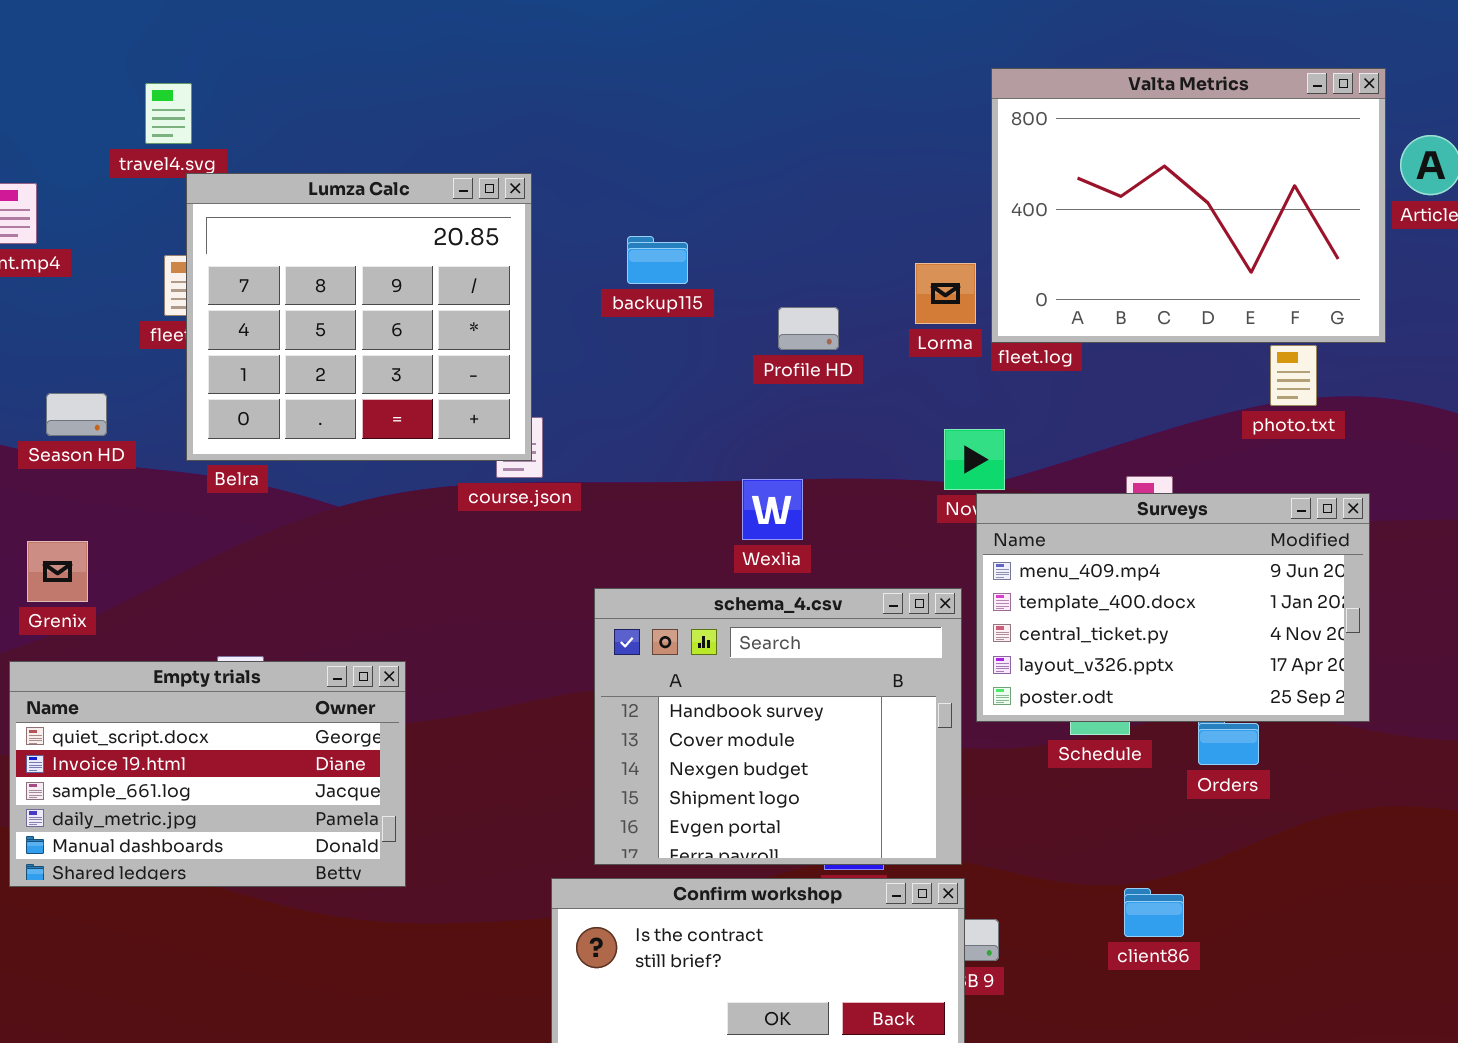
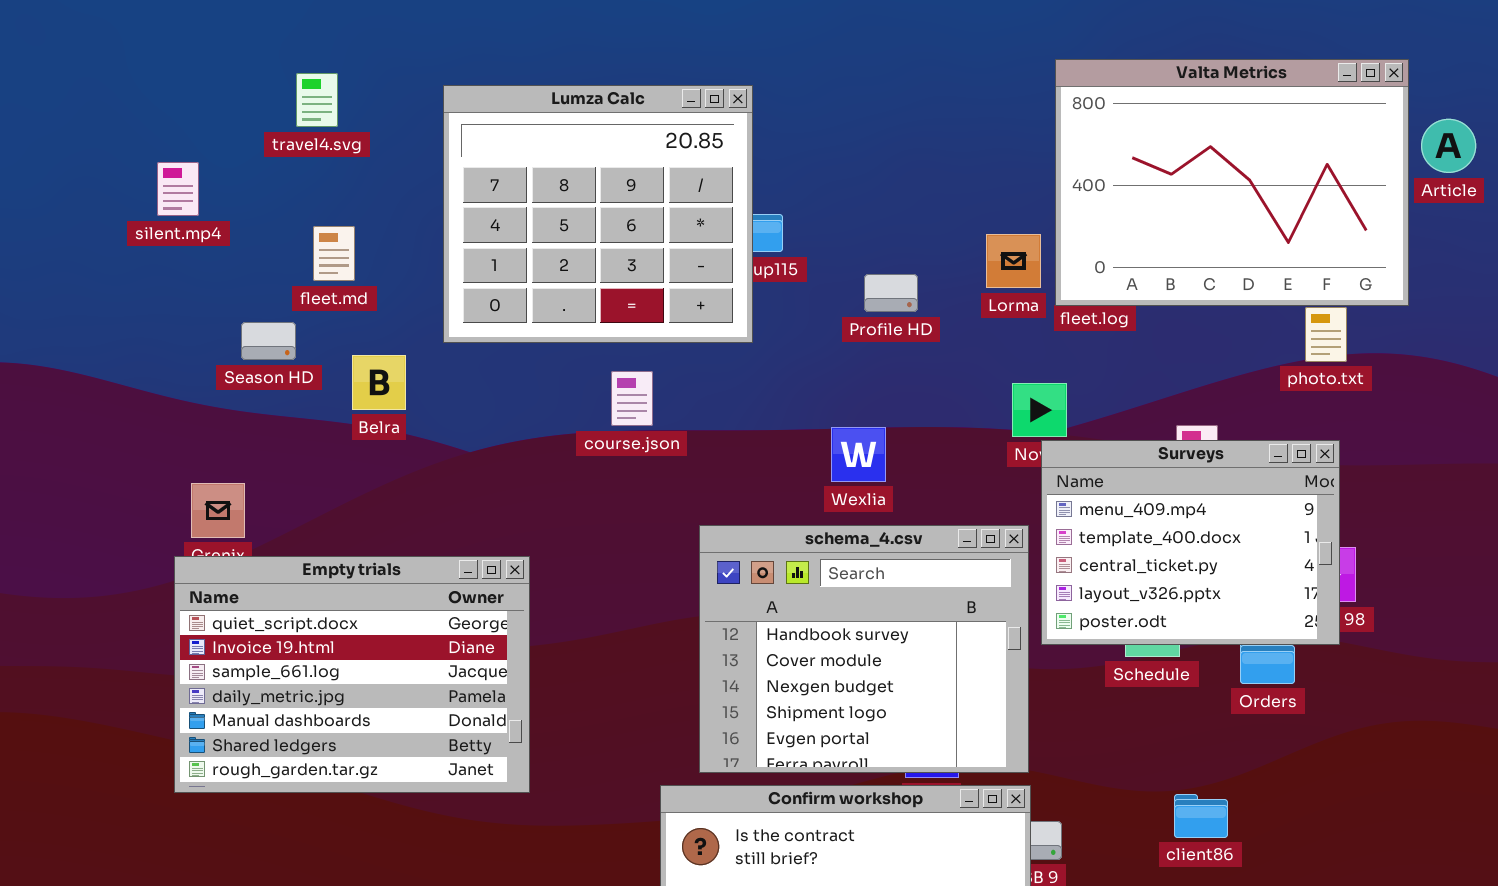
Lumza Calc: [186,173,532,461] -> [443,85,753,343], moved
Season HD: [46,393,107,436] -> [241,322,296,360], moved
Surveys: [976,493,1370,722] -> [1041,440,1340,645], resized
Empty trials: [9,661,406,887] -> [174,556,530,793], resized

